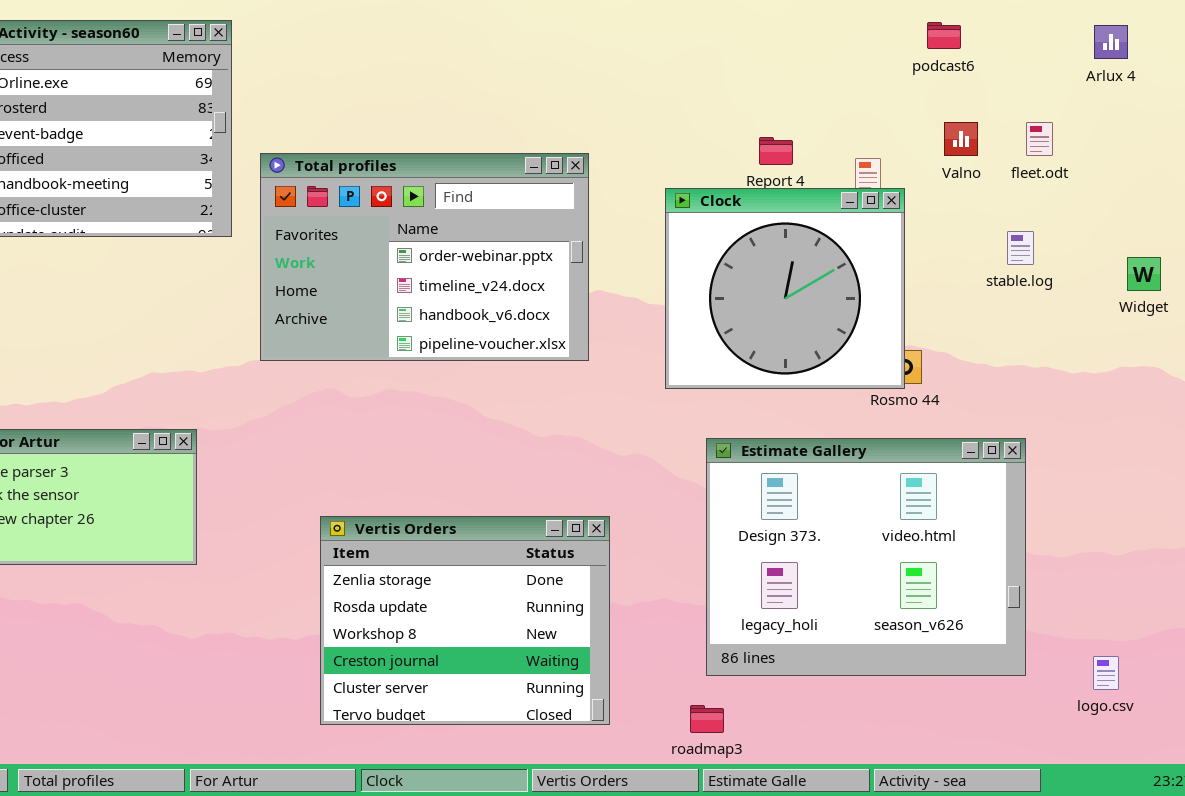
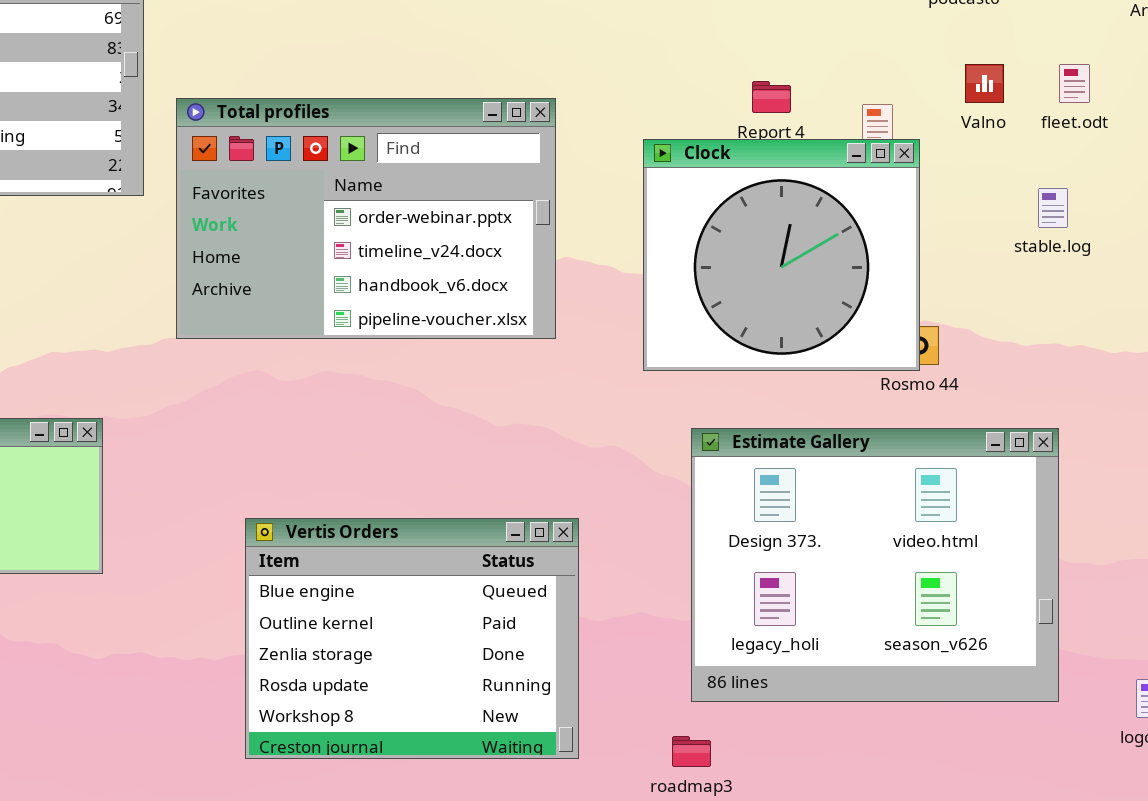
Vertis Orders: [320,516,610,725] -> [245,518,579,759], scrolled up 2 rows

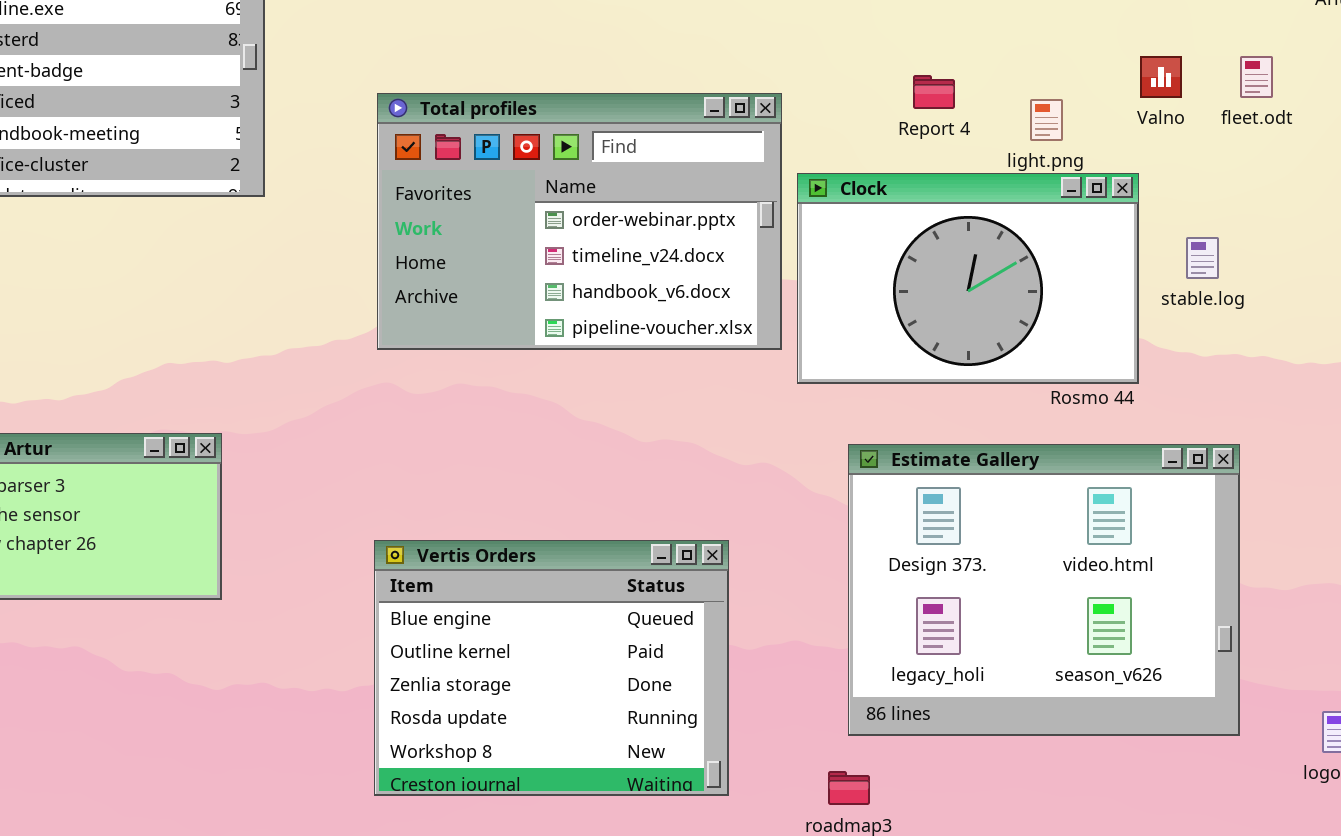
Total profiles: [176,98,556,339] -> [377,93,782,350], moved
Clock: [643,139,920,371] -> [797,173,1139,384], resized
stable.log: [1038,188,1068,228] -> [1186,237,1219,279], moved

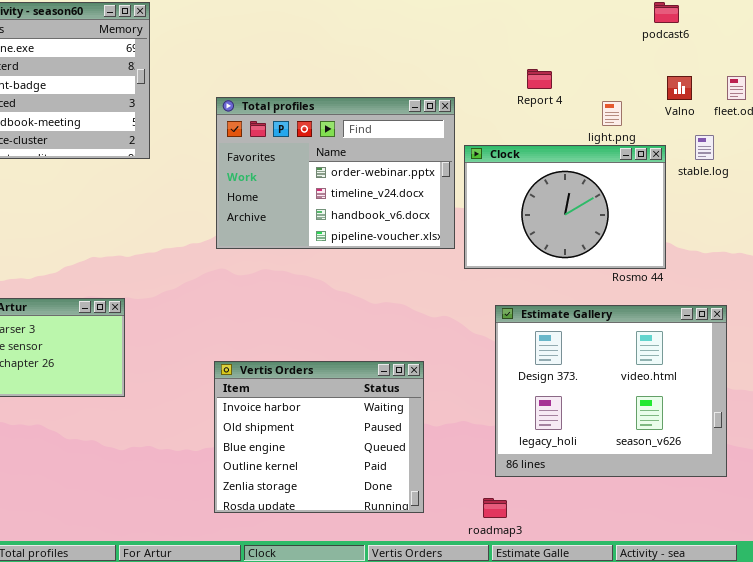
Report 4: [913,75,955,109] -> [527,69,552,89], moved
stable.log: [1186,237,1219,279] -> [695,135,714,160], moved
Vertis Orders: [374,540,729,796] -> [214,361,424,513], scrolled up 2 rows

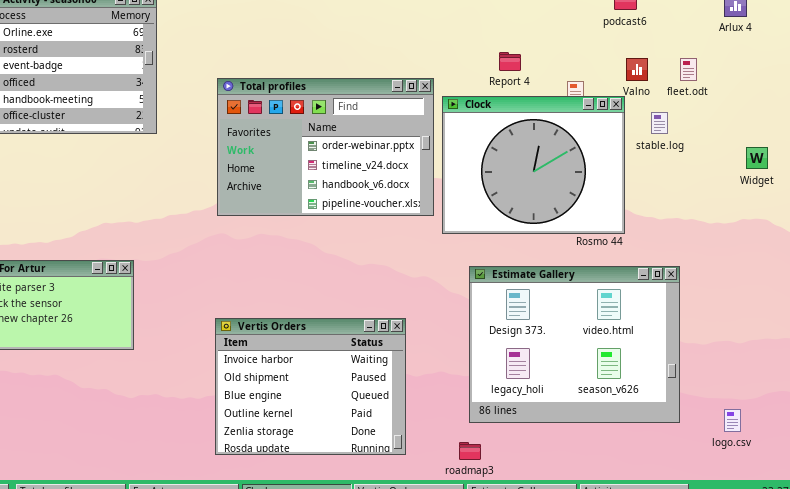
Clock: [464,145,666,269] -> [442,96,625,234], resized

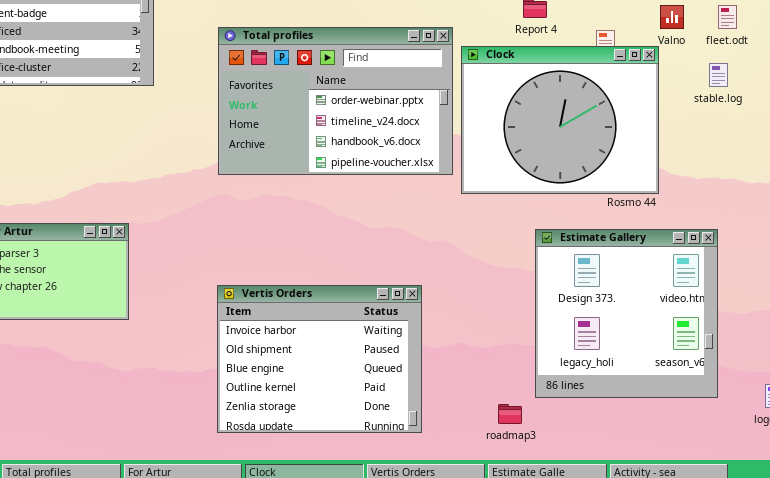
stable.log: [651,112,668,134] -> [709,63,728,87], moved
Estimate Gallery: [469,266,680,423] -> [535,229,718,398], resized
roadmap3: [459,442,481,460] -> [498,404,522,424], moved

